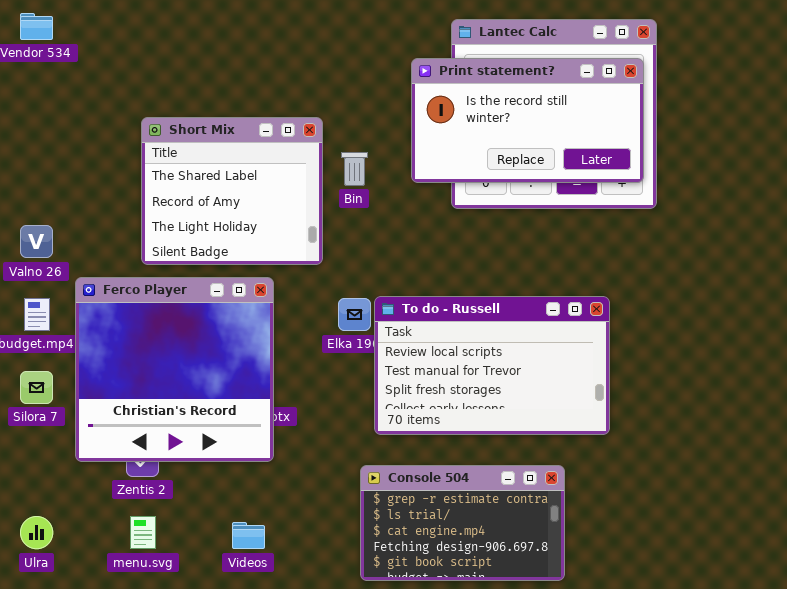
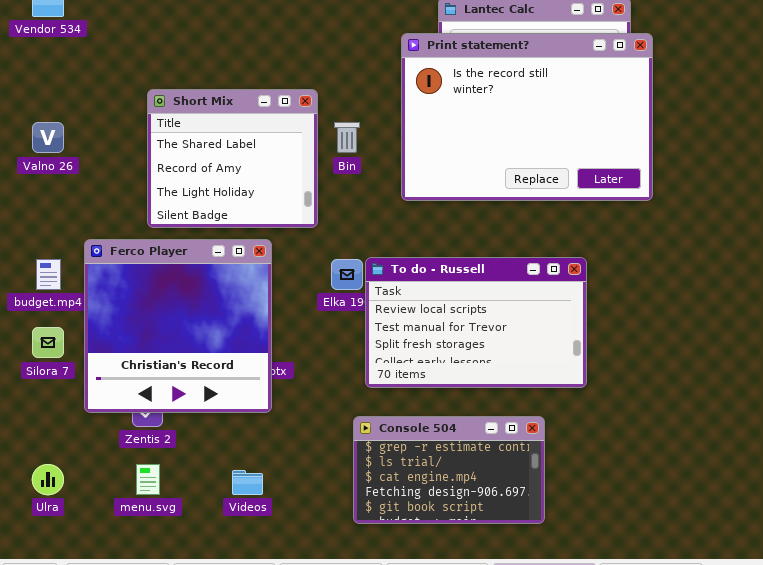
Print statement?: [411,58,644,183] -> [401,33,653,201], resized
Valno 26: [20,225,53,258] -> [32,122,64,153], moved

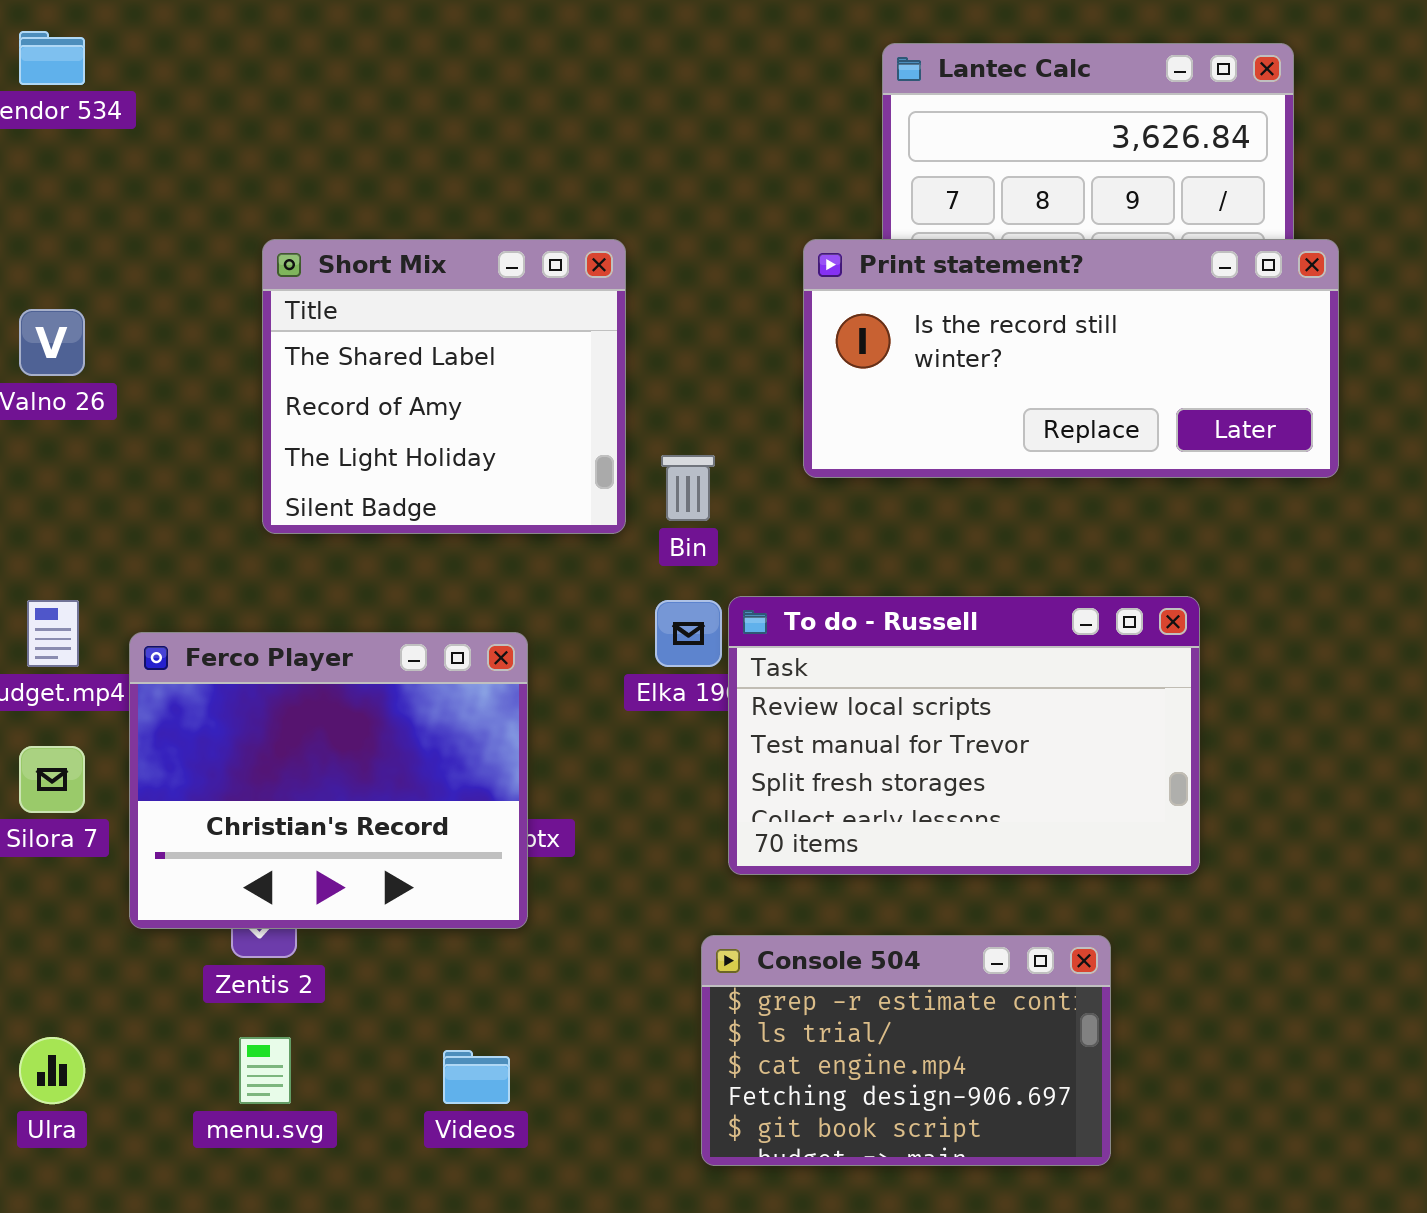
Print statement?: [401,33,653,201] -> [803,239,1339,478], resized
Bin: [334,122,360,153] -> [661,455,715,521], moved
Ferco Player: [84,239,272,413] -> [129,632,528,929], resized

